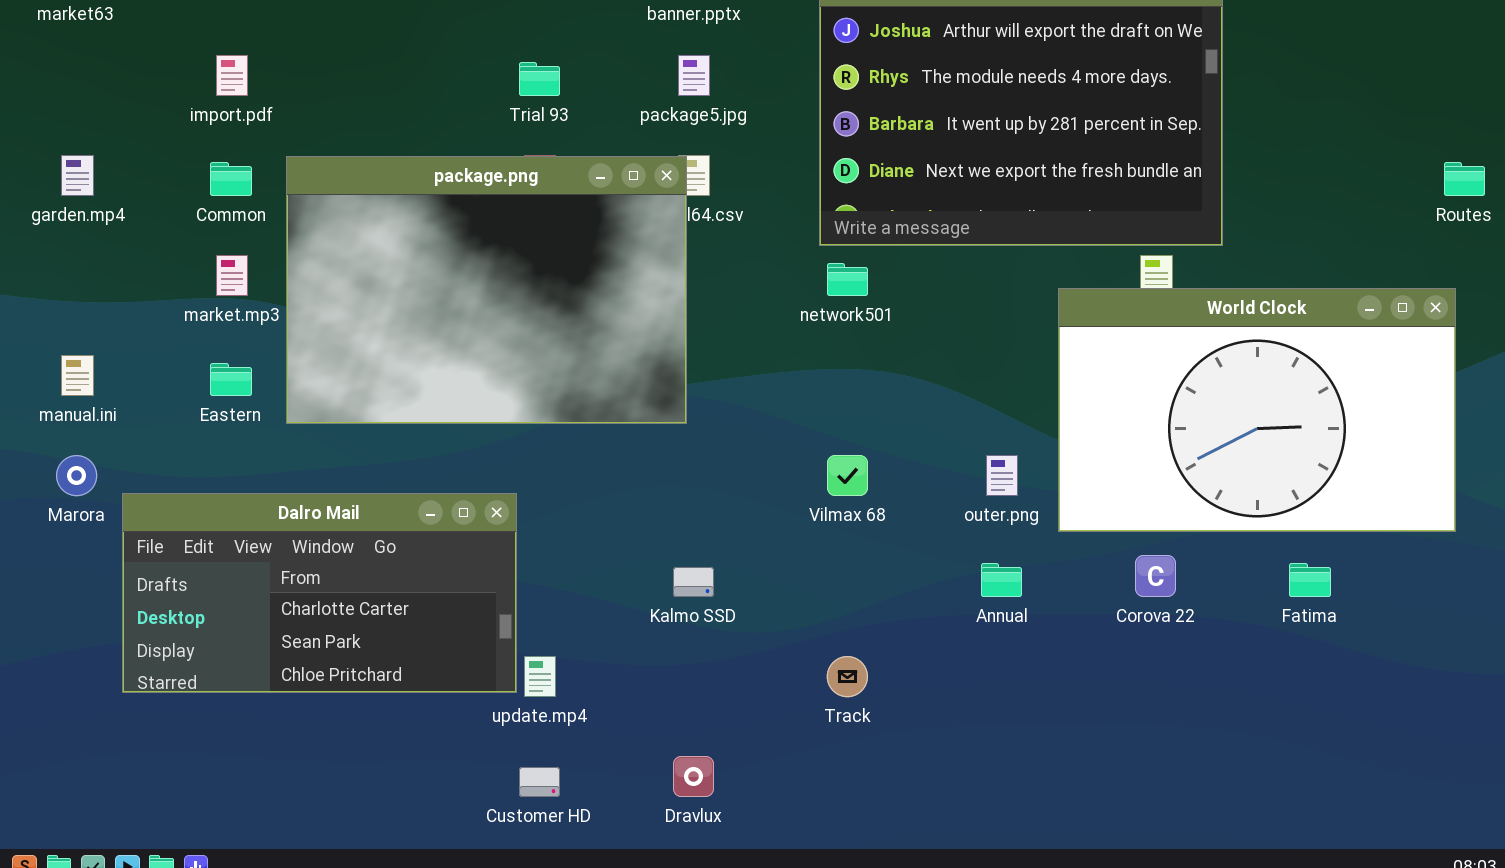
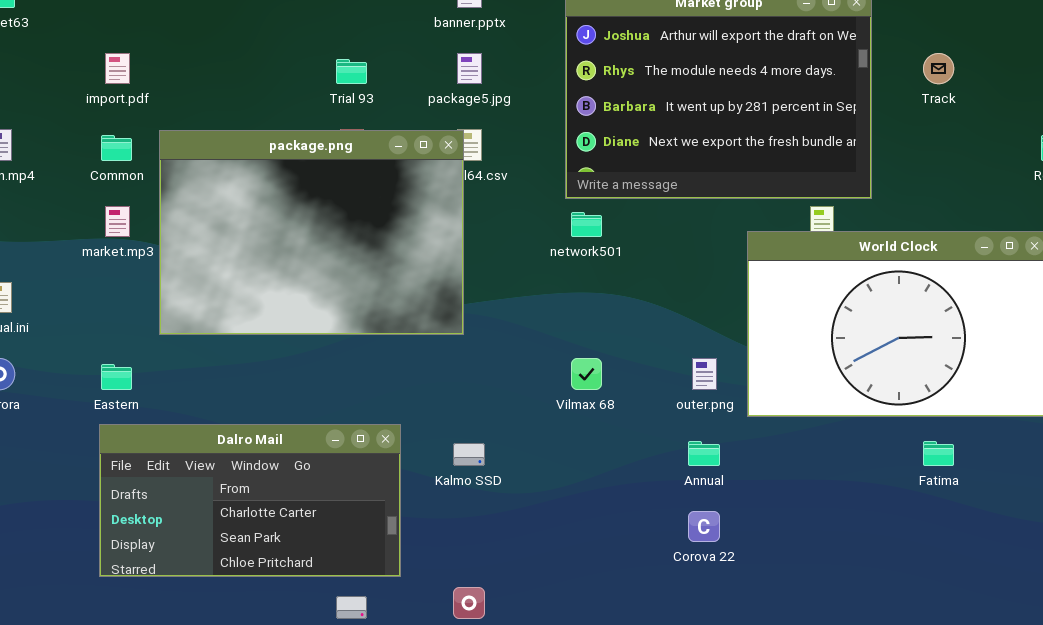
Eastern: [210,363,252,396] -> [101,364,132,390], moved
Dalro Mail: [122,493,517,693] -> [99,424,401,577], moved
Corova 22: [1135,555,1176,597] -> [688,511,720,542], moved
Track: [827,656,868,697] -> [923,53,954,84], moved

